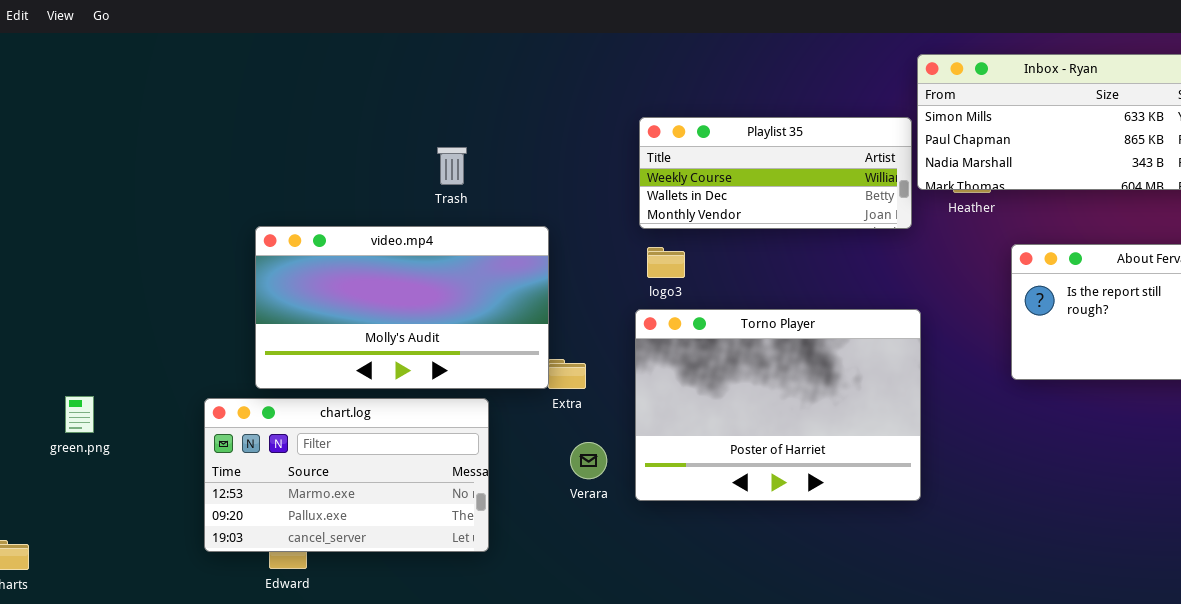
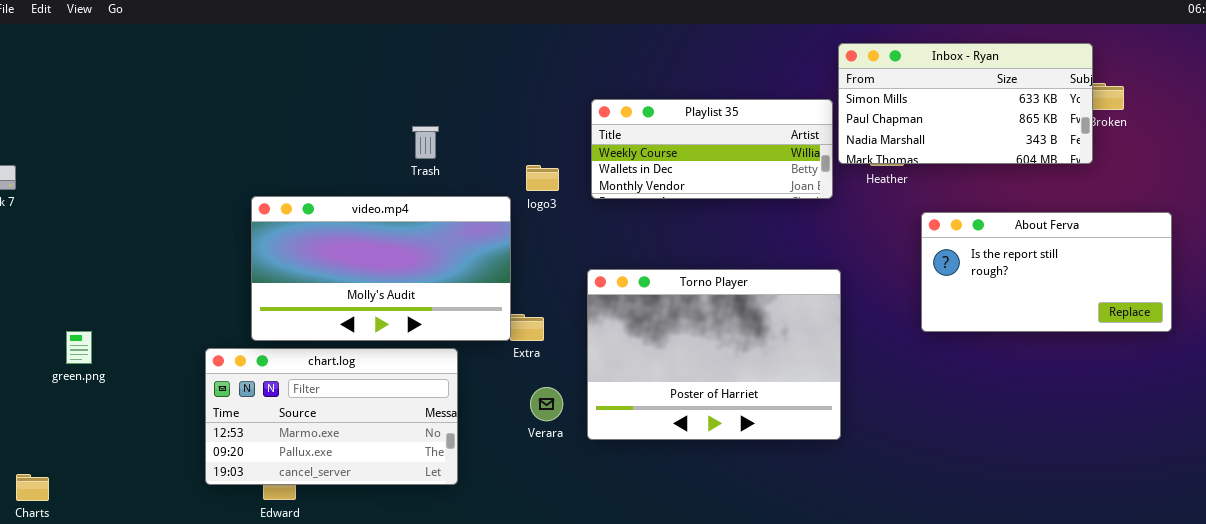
logo3: [647,247,685,278] -> [526,165,559,191], moved
green.png: [65,396,94,433] -> [66,331,92,364], moved

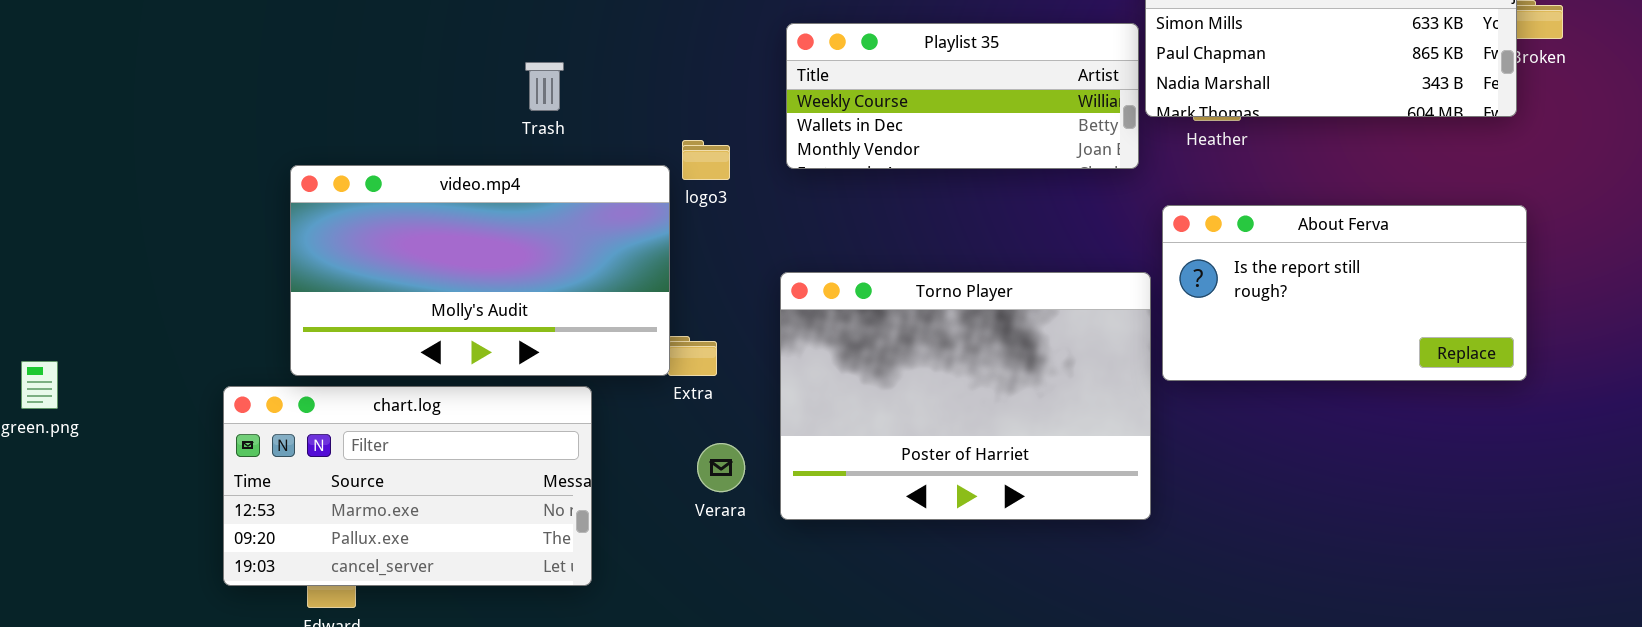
logo3: [526,165,559,191] -> [682,140,730,180], moved
About Ferva: [921,212,1172,332] -> [1162,205,1527,381], moved

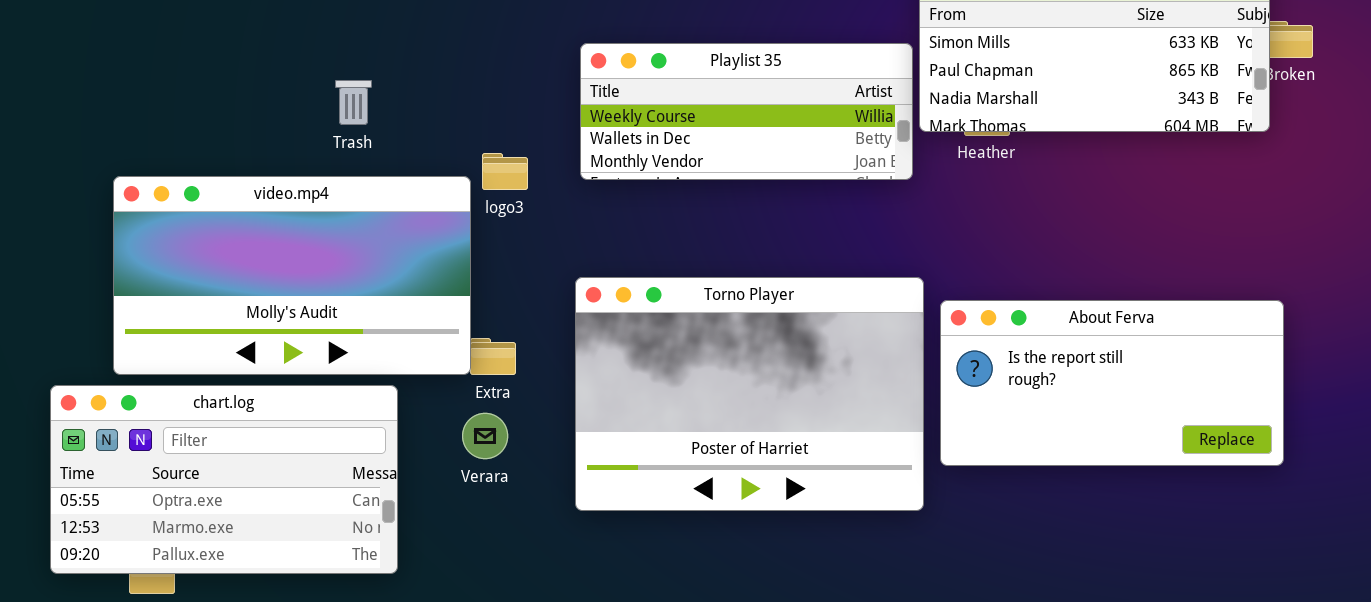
About Ferva: [1162,205,1527,381] -> [940,300,1284,466], moved
chart.log: [223,386,592,586] -> [50,385,398,574], scrolled up 1 row
Verara: [697,443,745,492] -> [462,413,508,459], moved

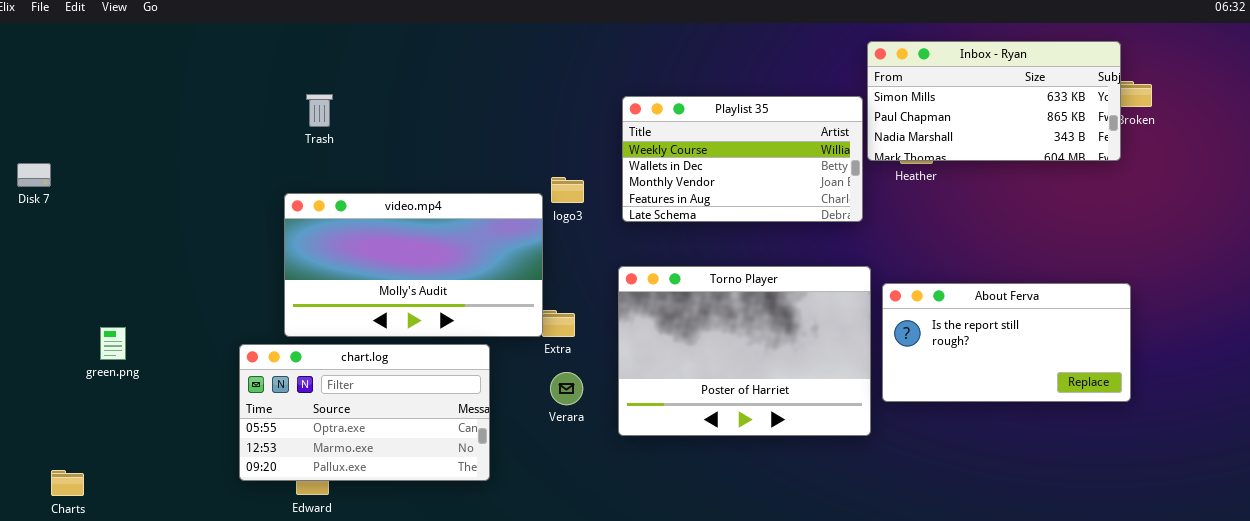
Playlist 35: [580,43,913,180] -> [622,96,863,222], resized
Trash: [335,80,372,125] -> [306,94,333,127], moved
Verara: [462,413,508,459] -> [550,372,583,405], moved

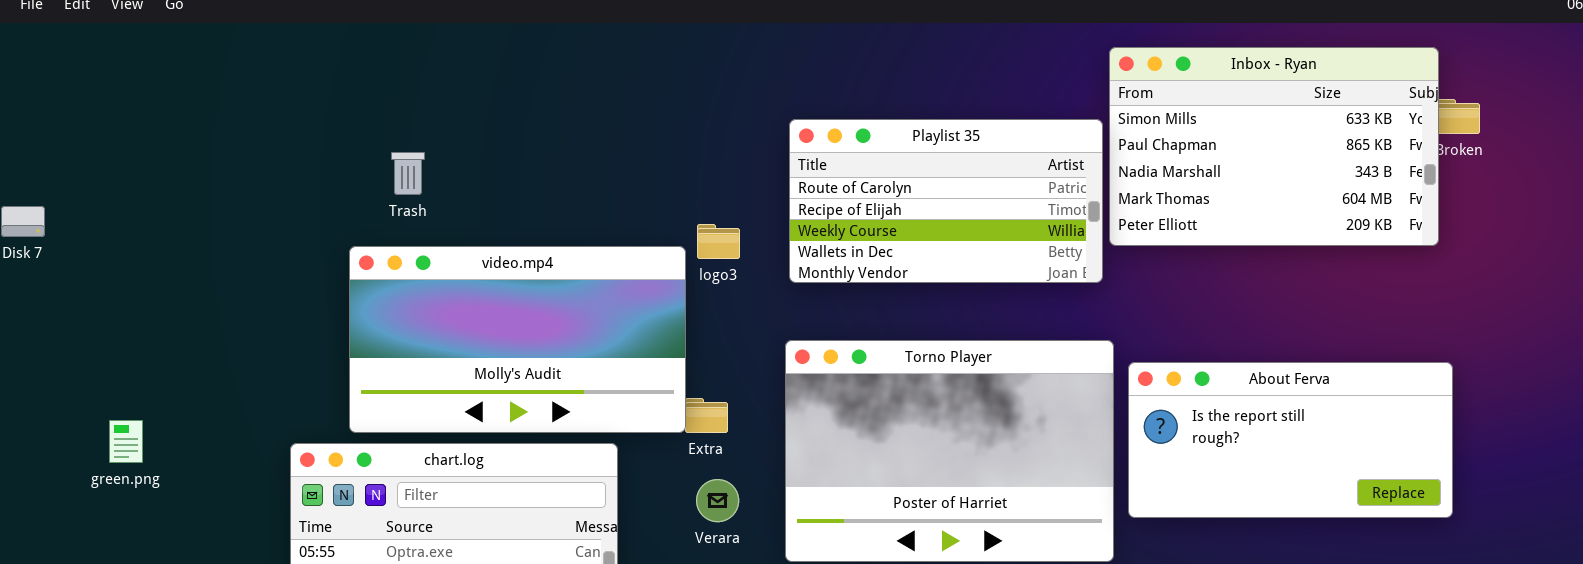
Inbox - Ryan: [867,41,1121,161] -> [1109,47,1439,246], resized
Trash: [306,94,333,127] -> [391,152,425,195], moved
Playlist 35: [622,96,863,222] -> [789,119,1103,283], scrolled up 2 rows

